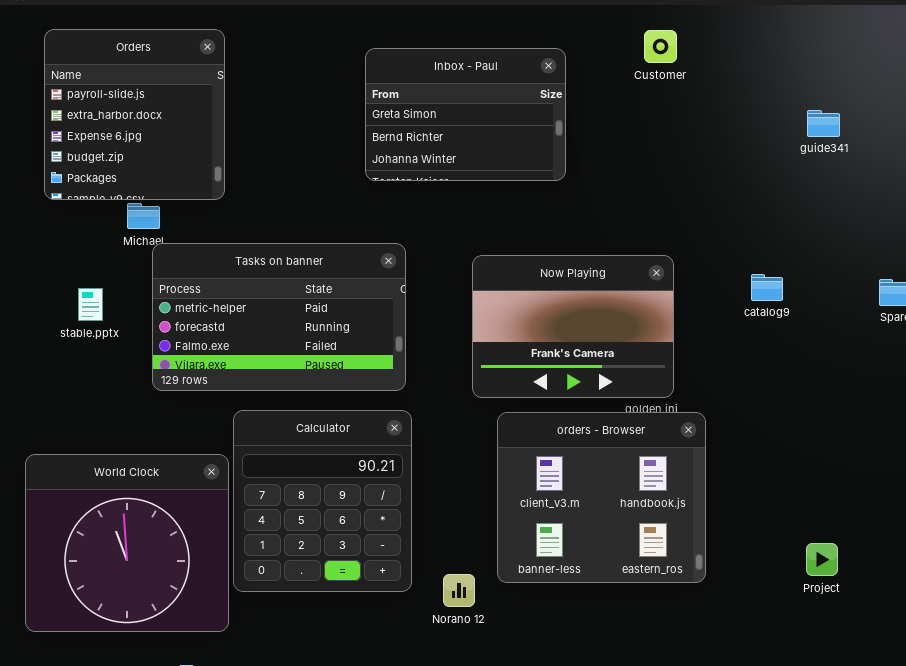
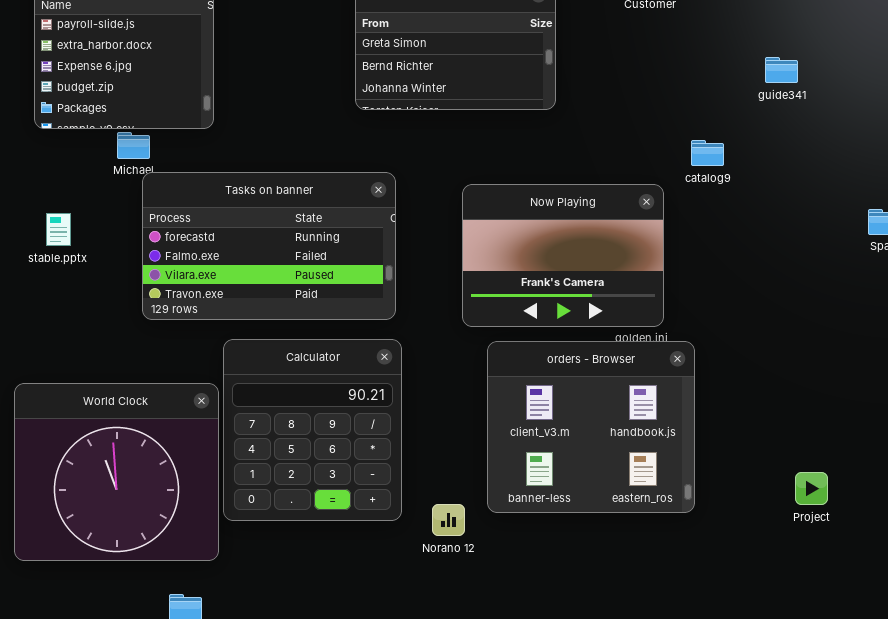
guide341: [807,110,840,137] -> [765,57,798,83], moved
Tasks on banner: [152,243,406,391] -> [142,172,396,320], scrolled down 1 row
catalog9: [751,274,783,301] -> [691,140,724,166], moved
stable.pptx: [78,288,103,321] -> [46,213,71,246], moved

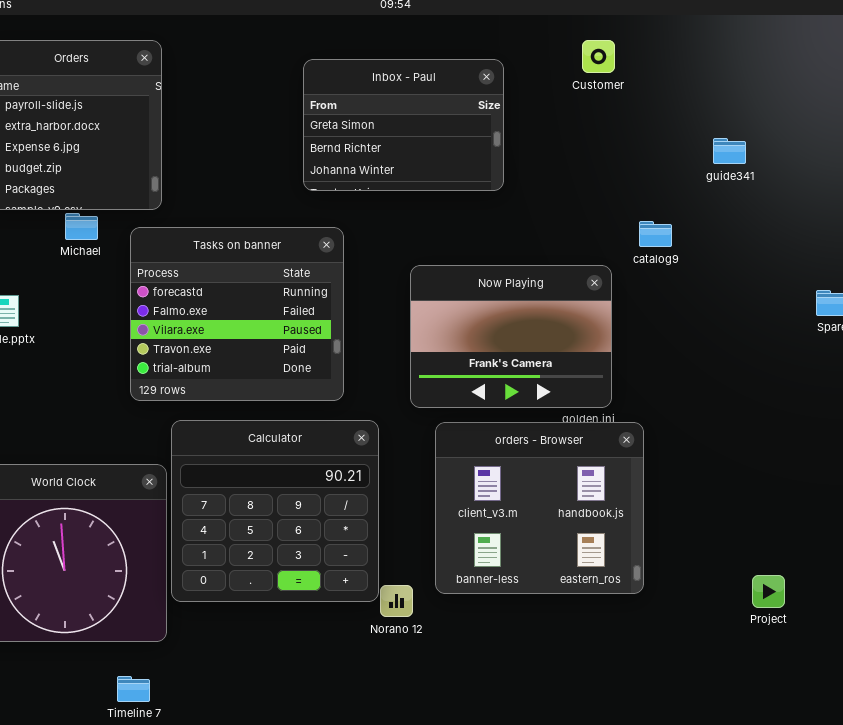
Tasks on banner: [142,172,396,320] -> [130,227,344,401], resized
Calculator: [223,339,402,521] -> [171,420,379,602], resized
Project: [795,472,828,505] -> [752,575,785,608], moved

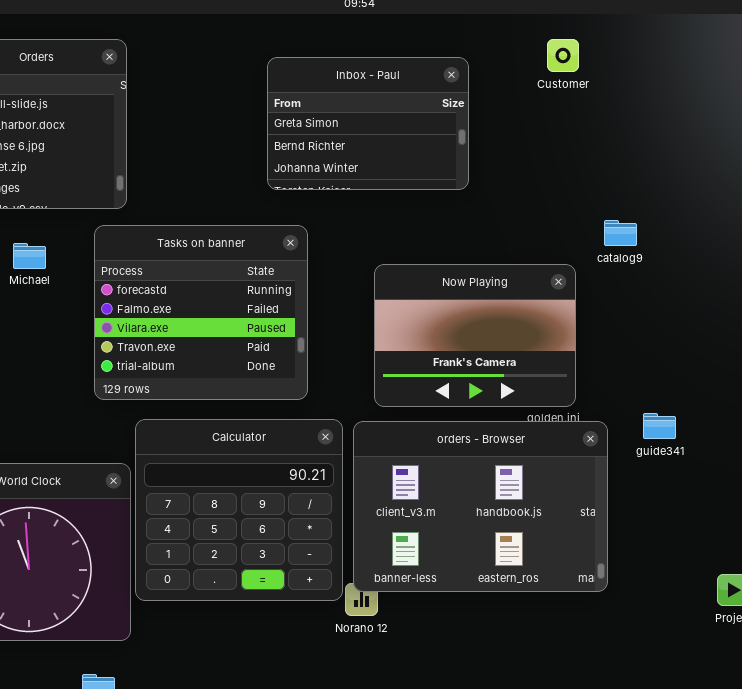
guide341: [713,138,746,164] -> [643,413,676,439], moved
Michael: [65,213,98,240] -> [13,243,46,269], moved
orders - Browser: [435,422,644,594] -> [353,421,608,592], resized

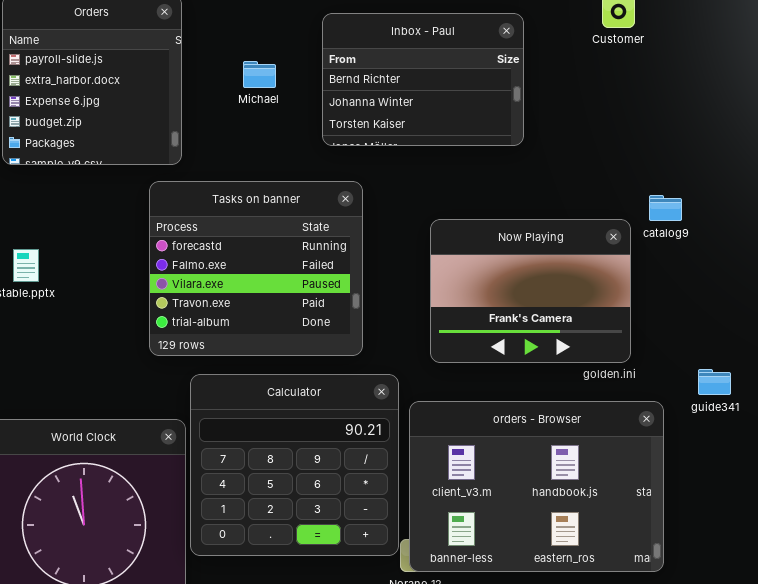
Inbox - Paul: [267,57,469,190] -> [322,13,524,146], scrolled down 1 row
catalog9: [604,220,637,246] -> [649,195,682,221], moved
Michael: [13,243,46,269] -> [243,61,276,88], moved
orders - Browser: [353,421,608,592] -> [409,401,664,572], moved

